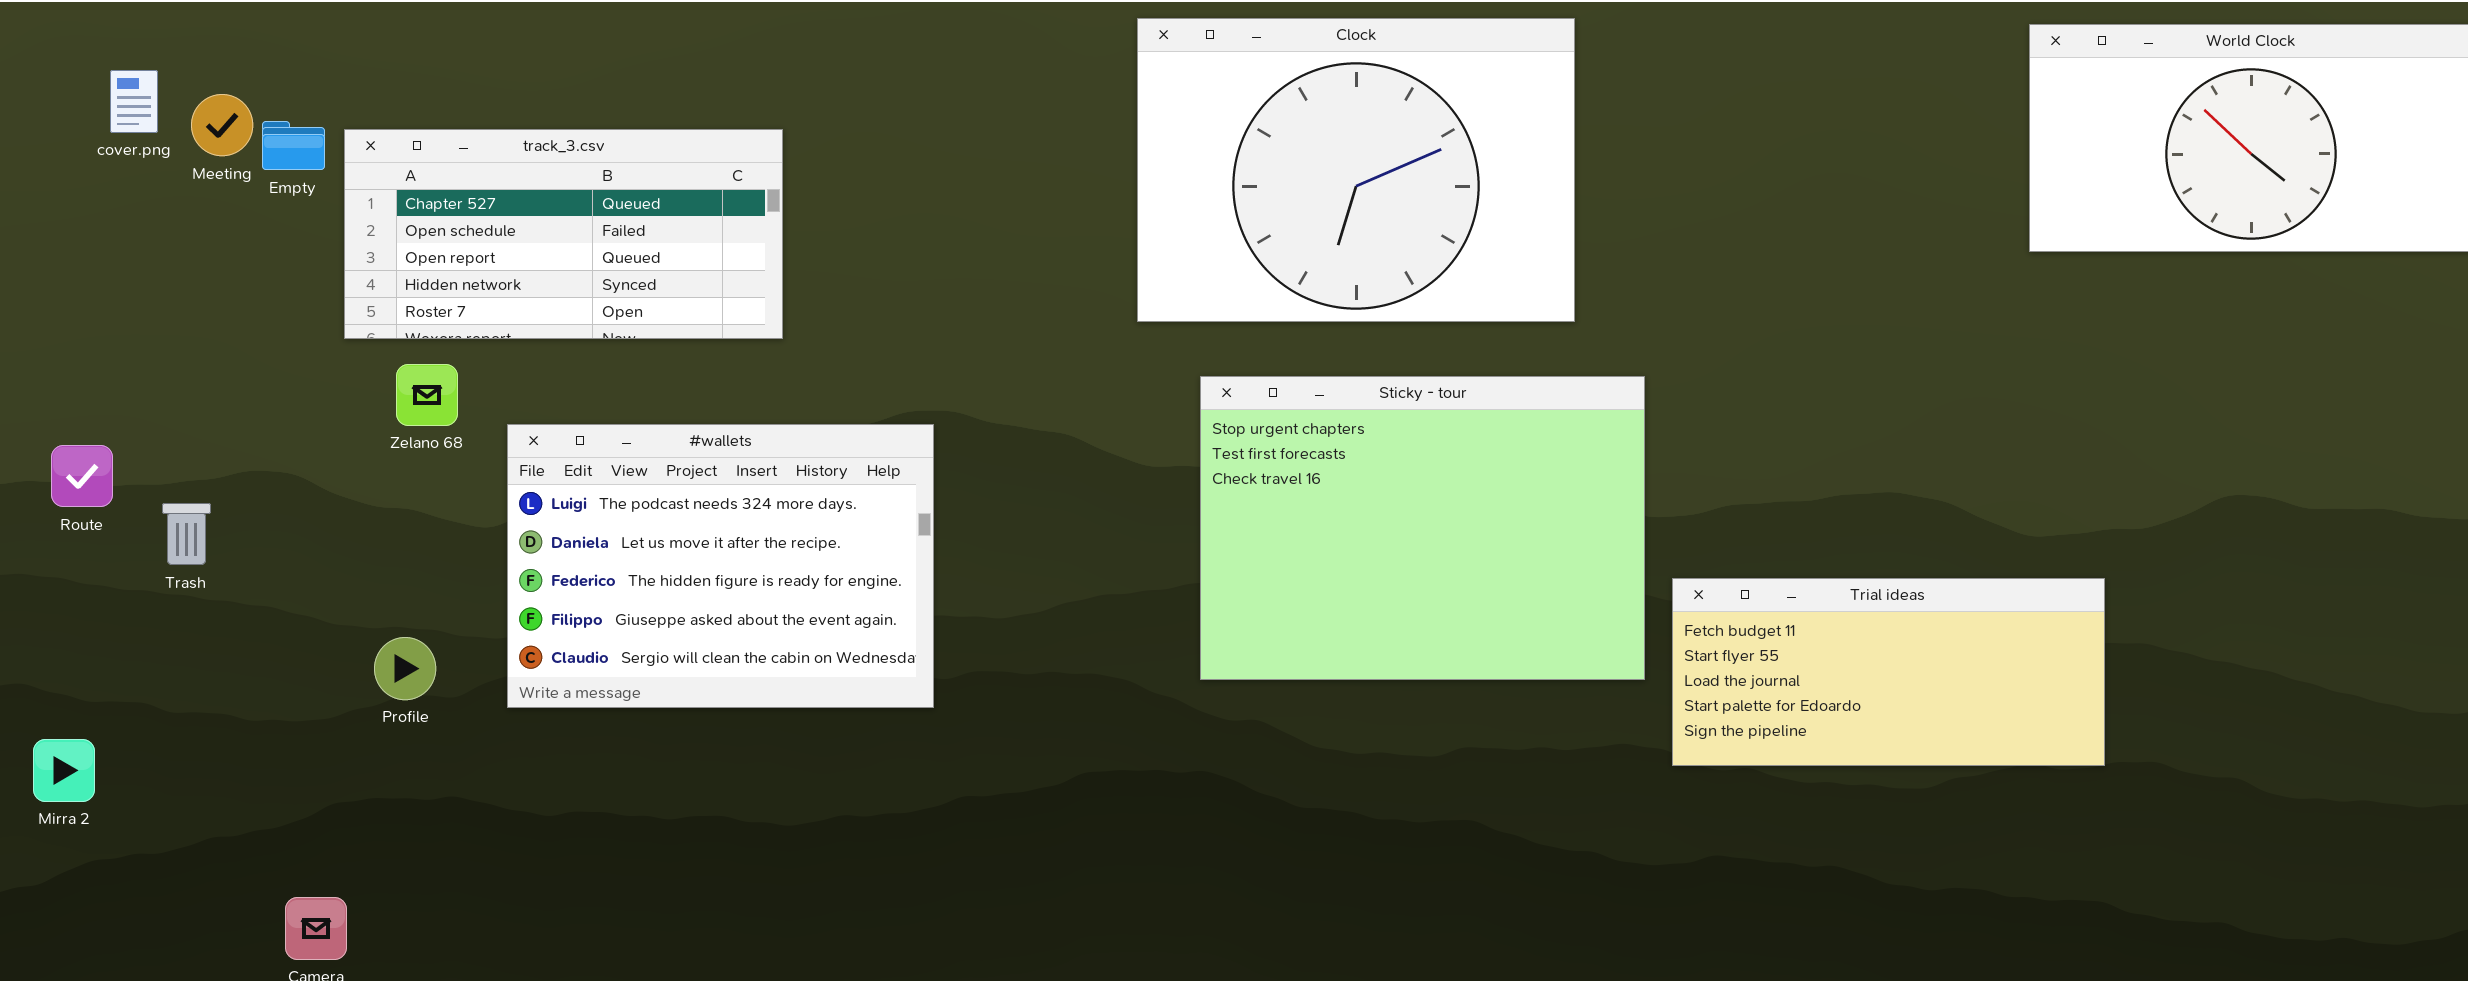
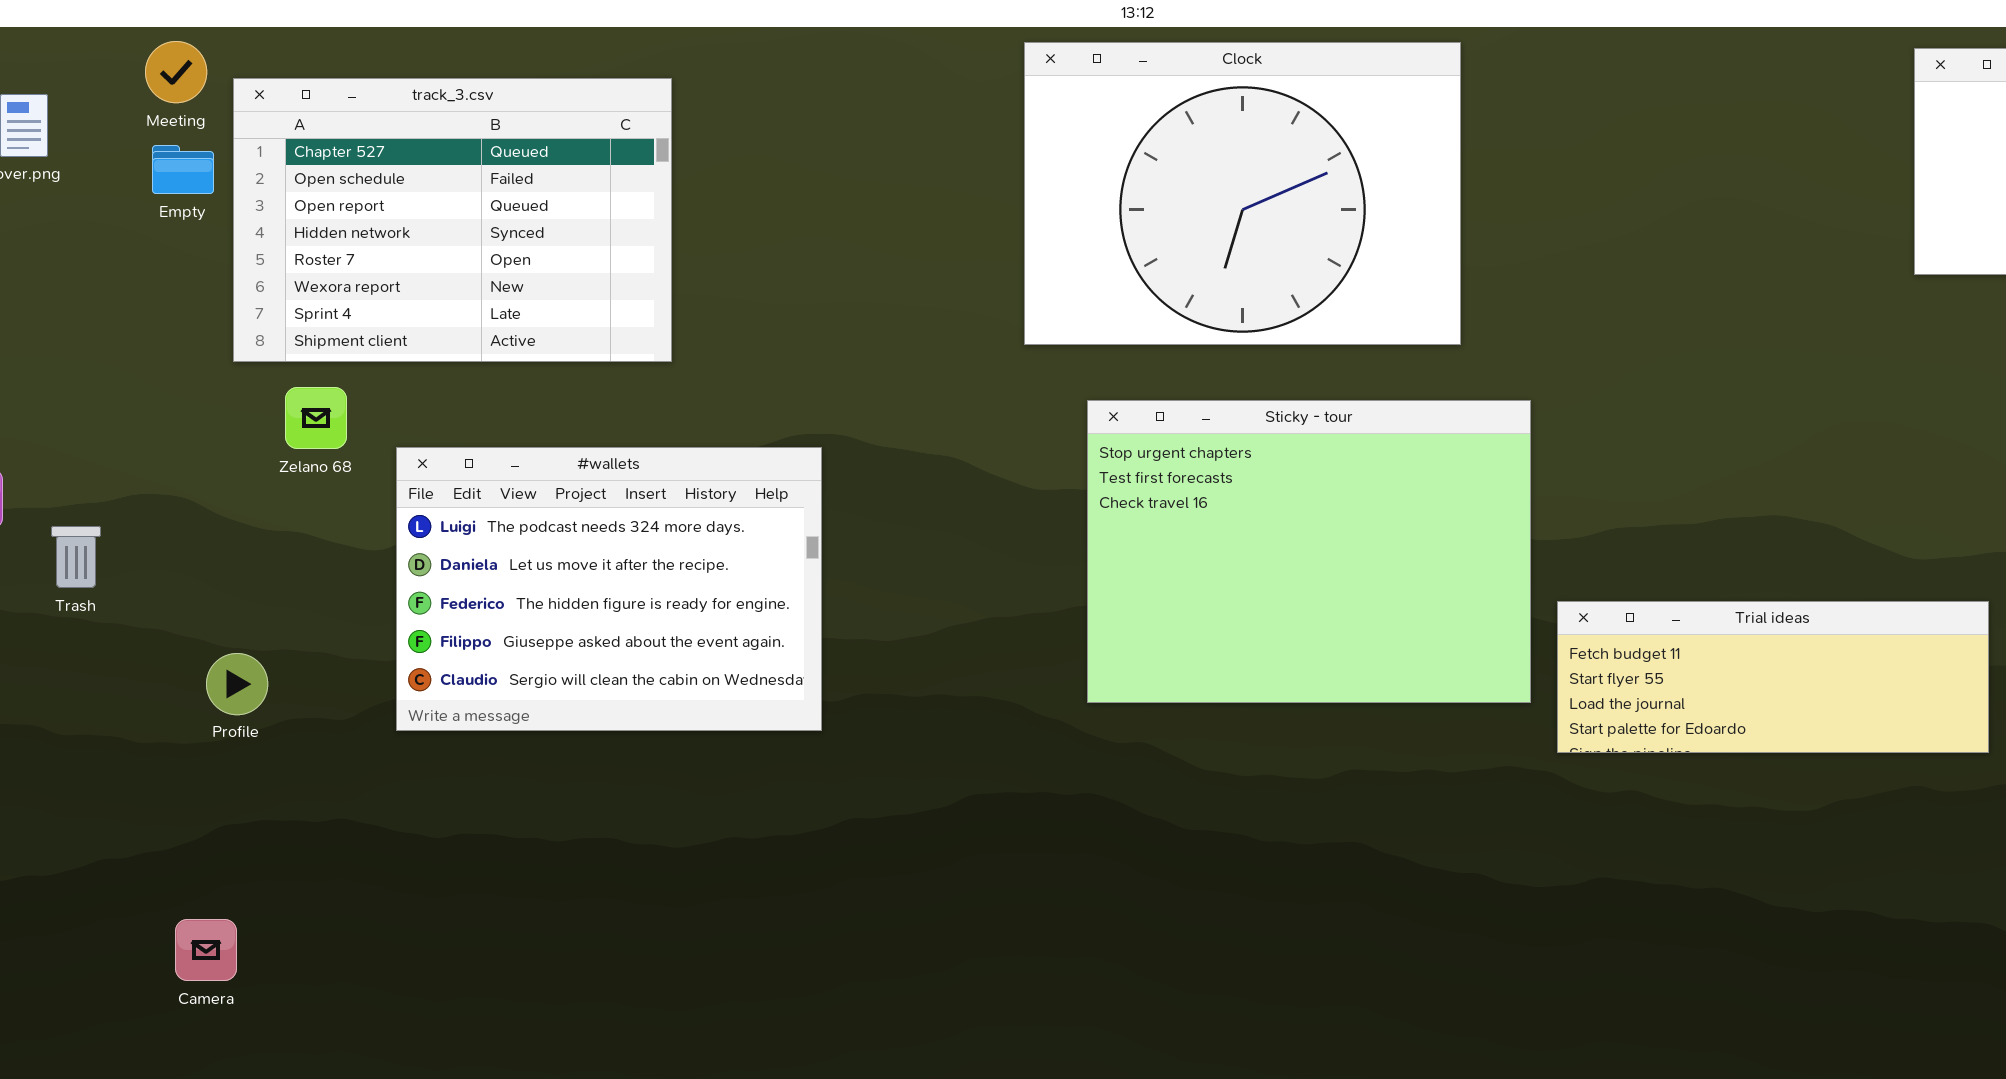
Meeting: [191,94,253,156] -> [145,41,207,103], moved
track_3.csv: [344,129,783,339] -> [233,78,672,362], resized
Trial ideas: [1672,578,2105,766] -> [1557,601,1989,753], resized
Profile: [374,637,436,700] -> [206,653,268,715], moved

